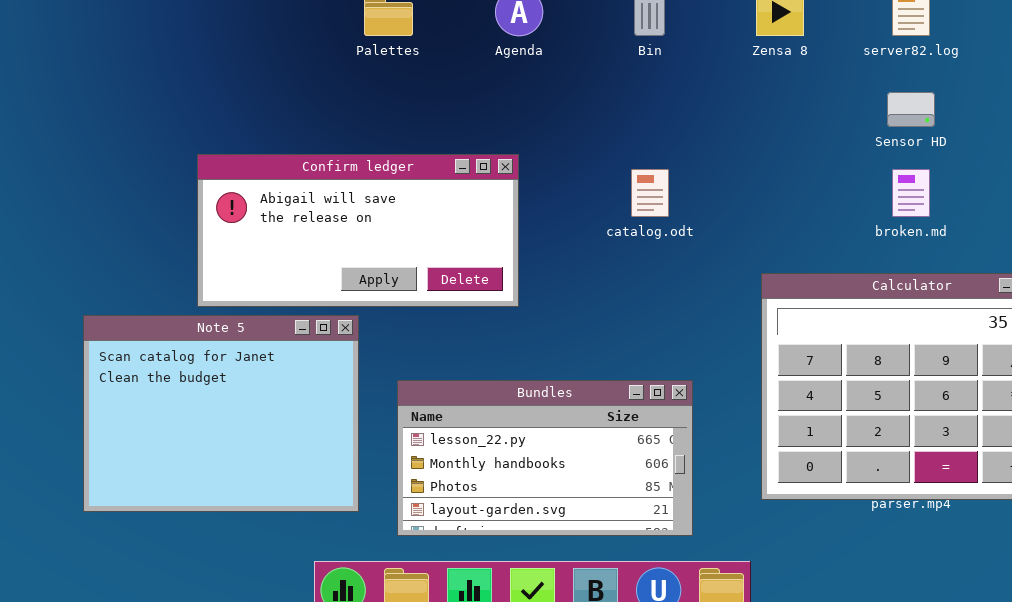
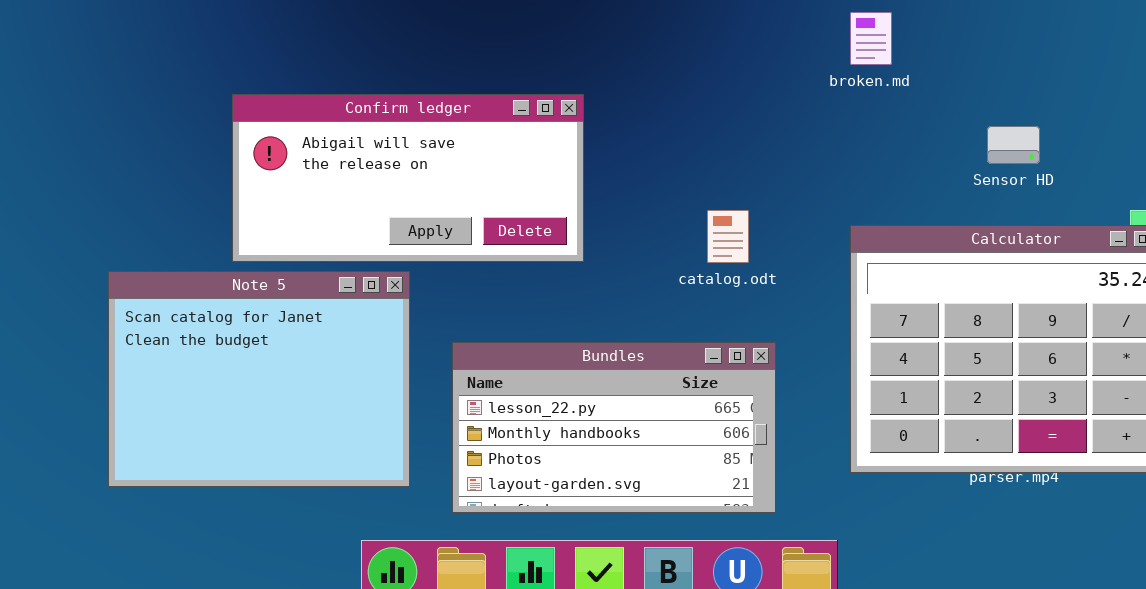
Sensor HD: [887,92,935,127] -> [987,126,1040,164], moved
catalog.odt: [631,169,669,217] -> [707,210,749,263], moved
broken.md: [892,169,930,217] -> [850,12,892,65], moved

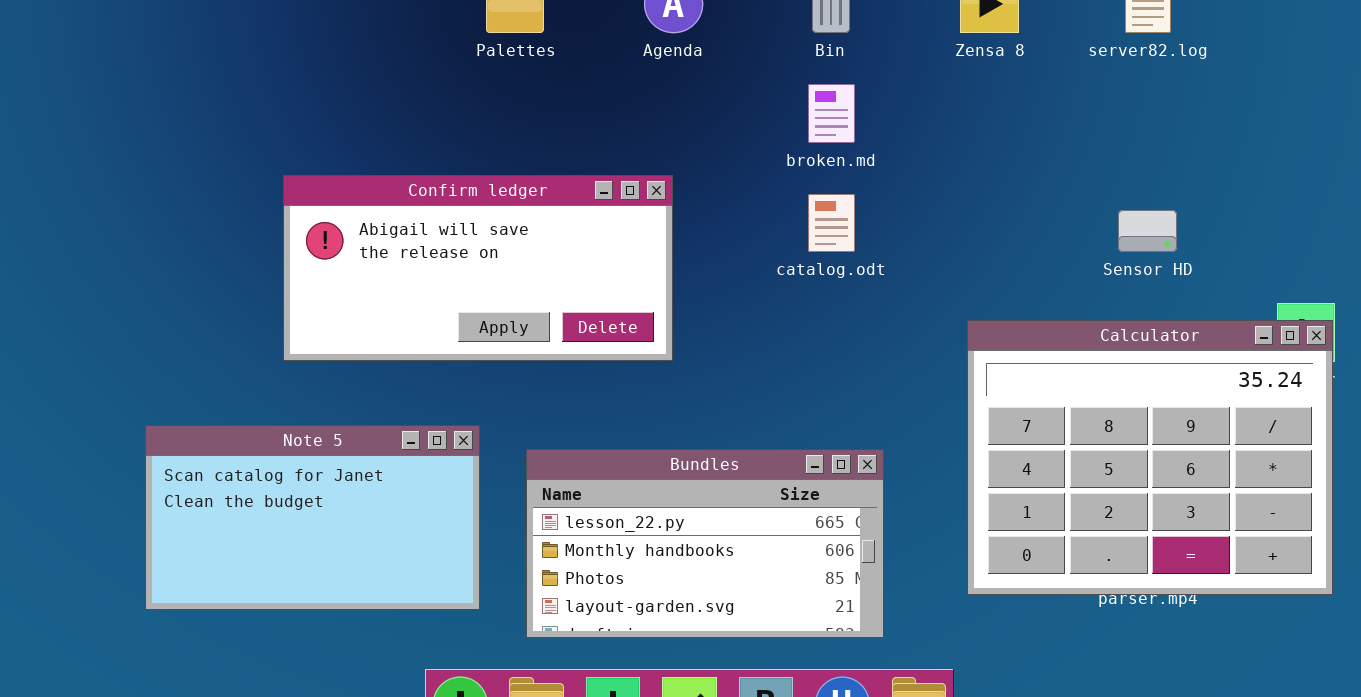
broken.md: [850,12,892,65] -> [808,84,855,143], moved
catalog.odt: [707,210,749,263] -> [808,194,855,252], moved
Note 5: [108,271,410,487] -> [145,425,480,610], resized

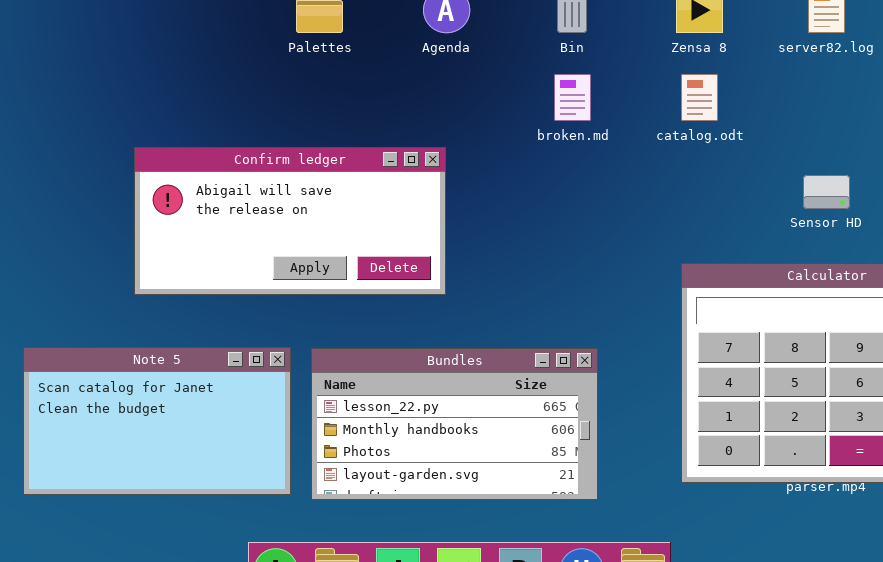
catalog.odt: [808,194,855,252] -> [681,74,718,121], moved
Bundles: [526,449,884,638] -> [311,348,598,500], moved

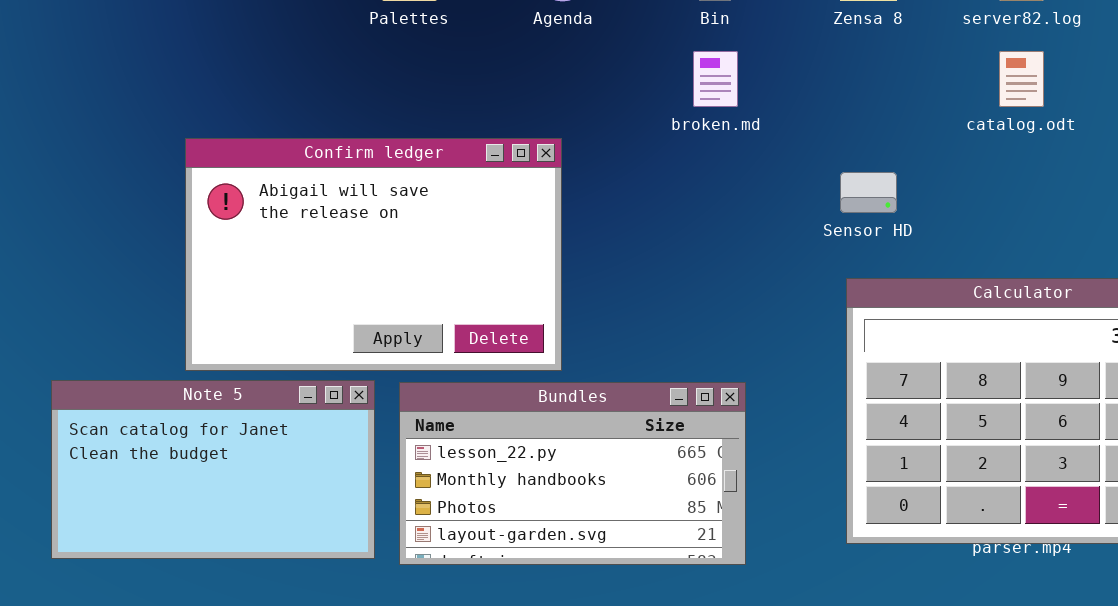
catalog.odt: [681,74,718,121] -> [999,51,1044,107], moved
Confirm ledger: [134,147,446,295] -> [185,138,562,371], resized
Sensor HD: [803,175,850,209] -> [840,172,897,213], moved

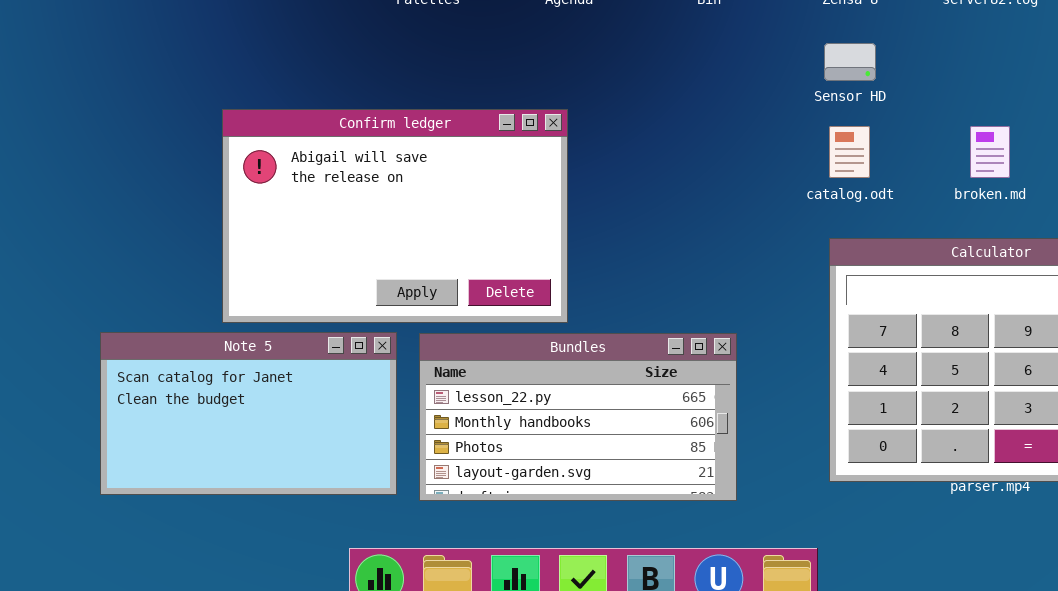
broken.md: [693,51,738,107] -> [970,126,1010,178], moved
catalog.odt: [999,51,1044,107] -> [829,126,870,178], moved
Sensor HD: [840,172,897,213] -> [824,43,876,81], moved

